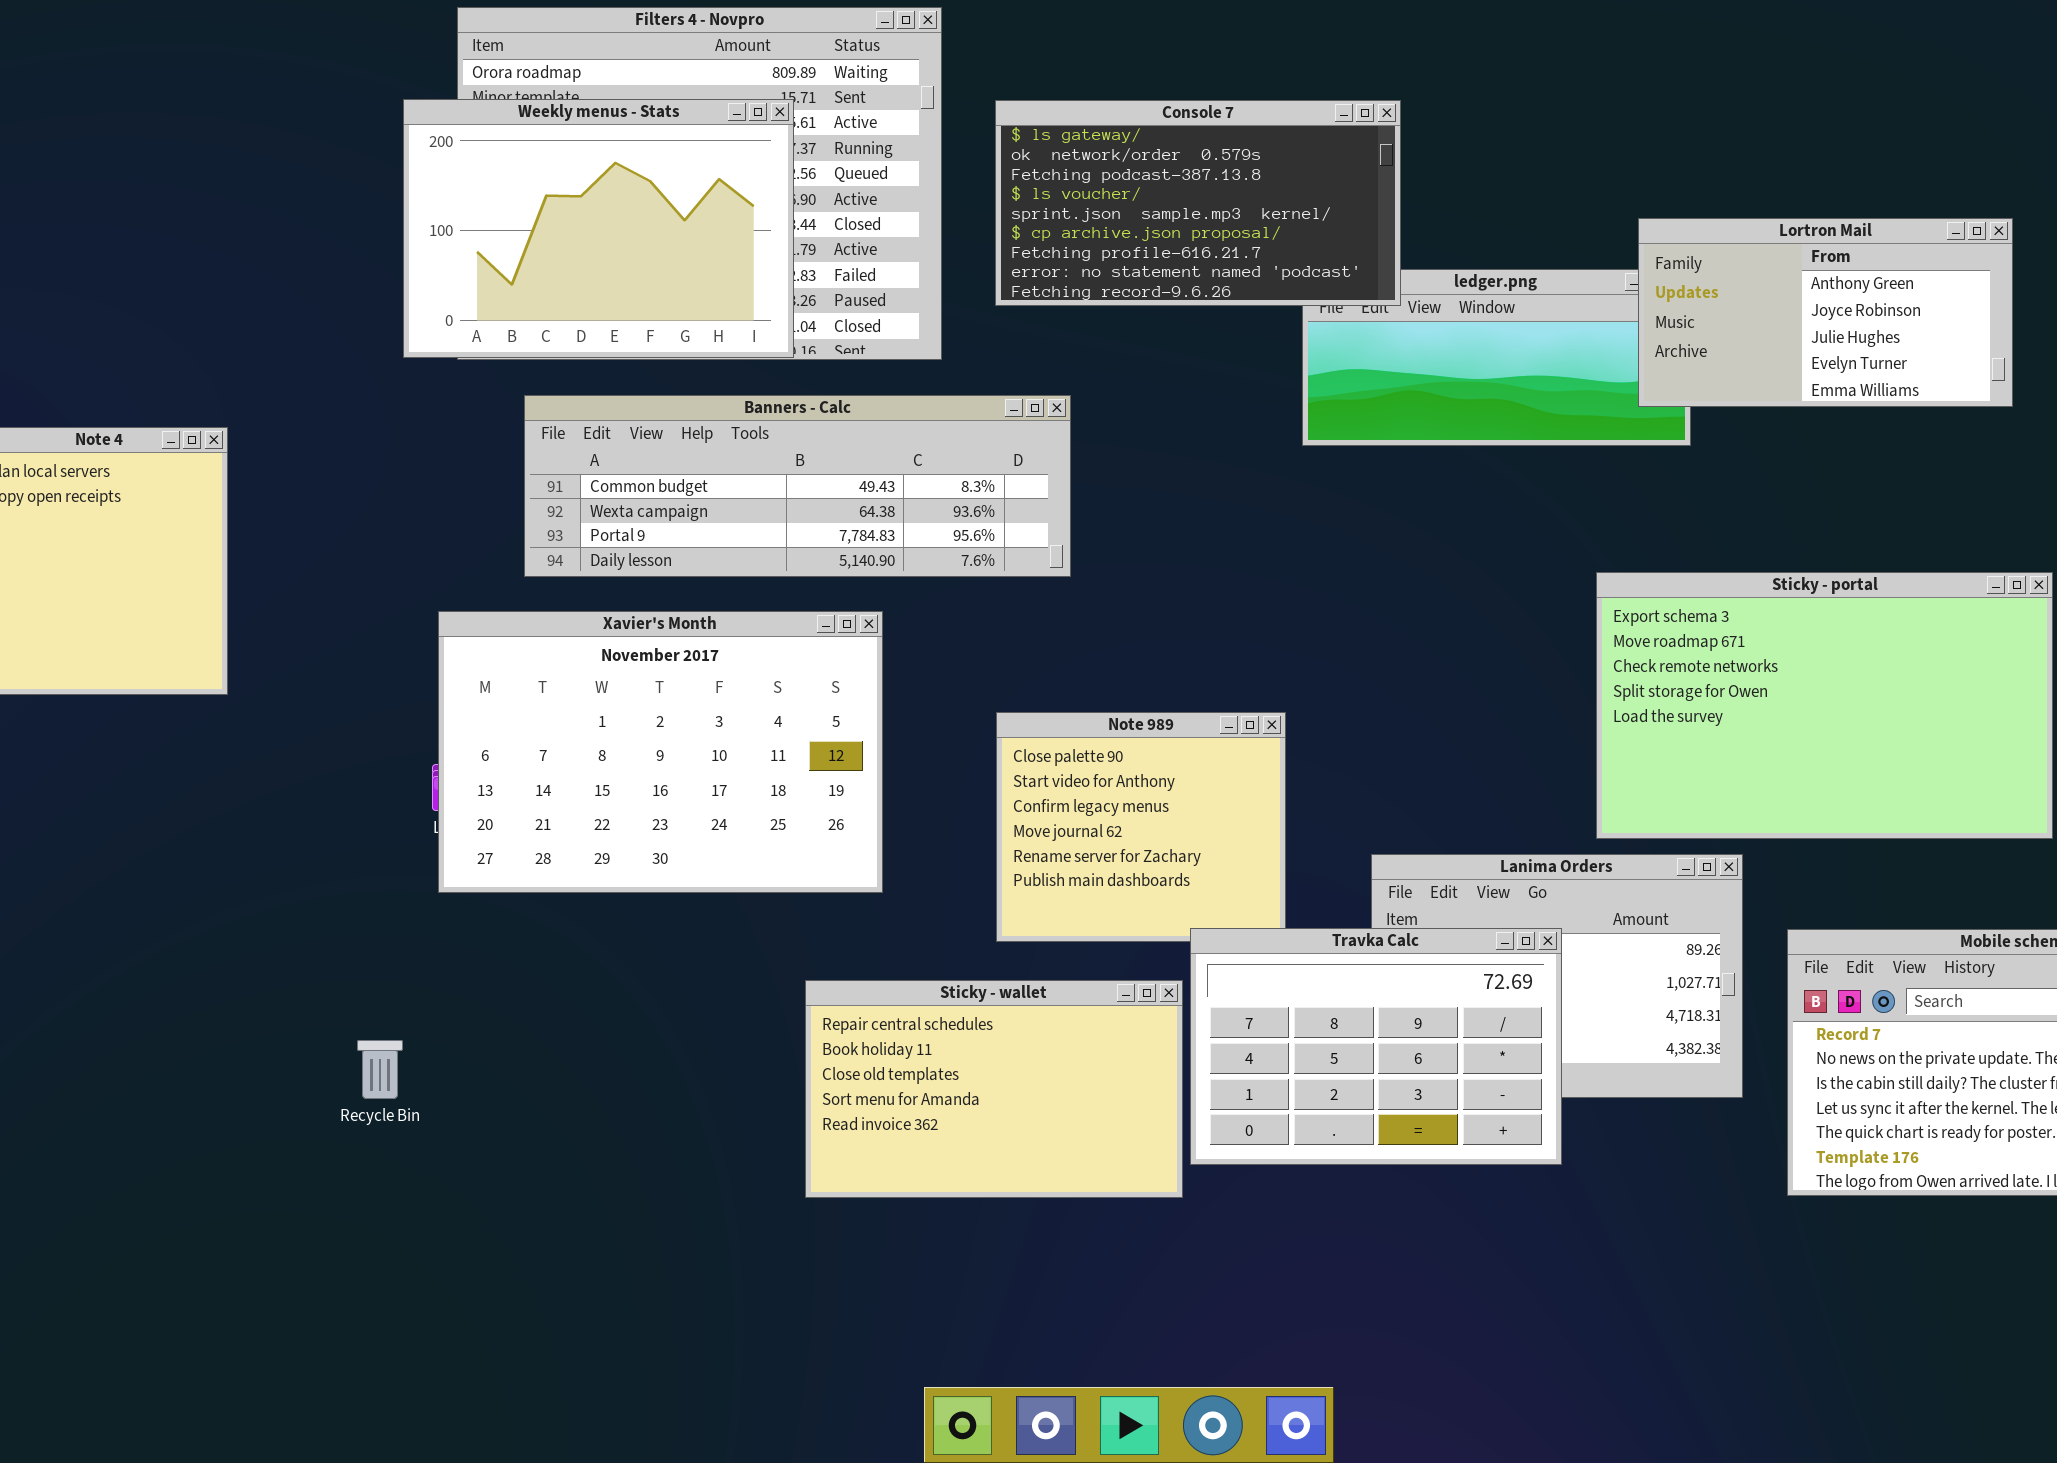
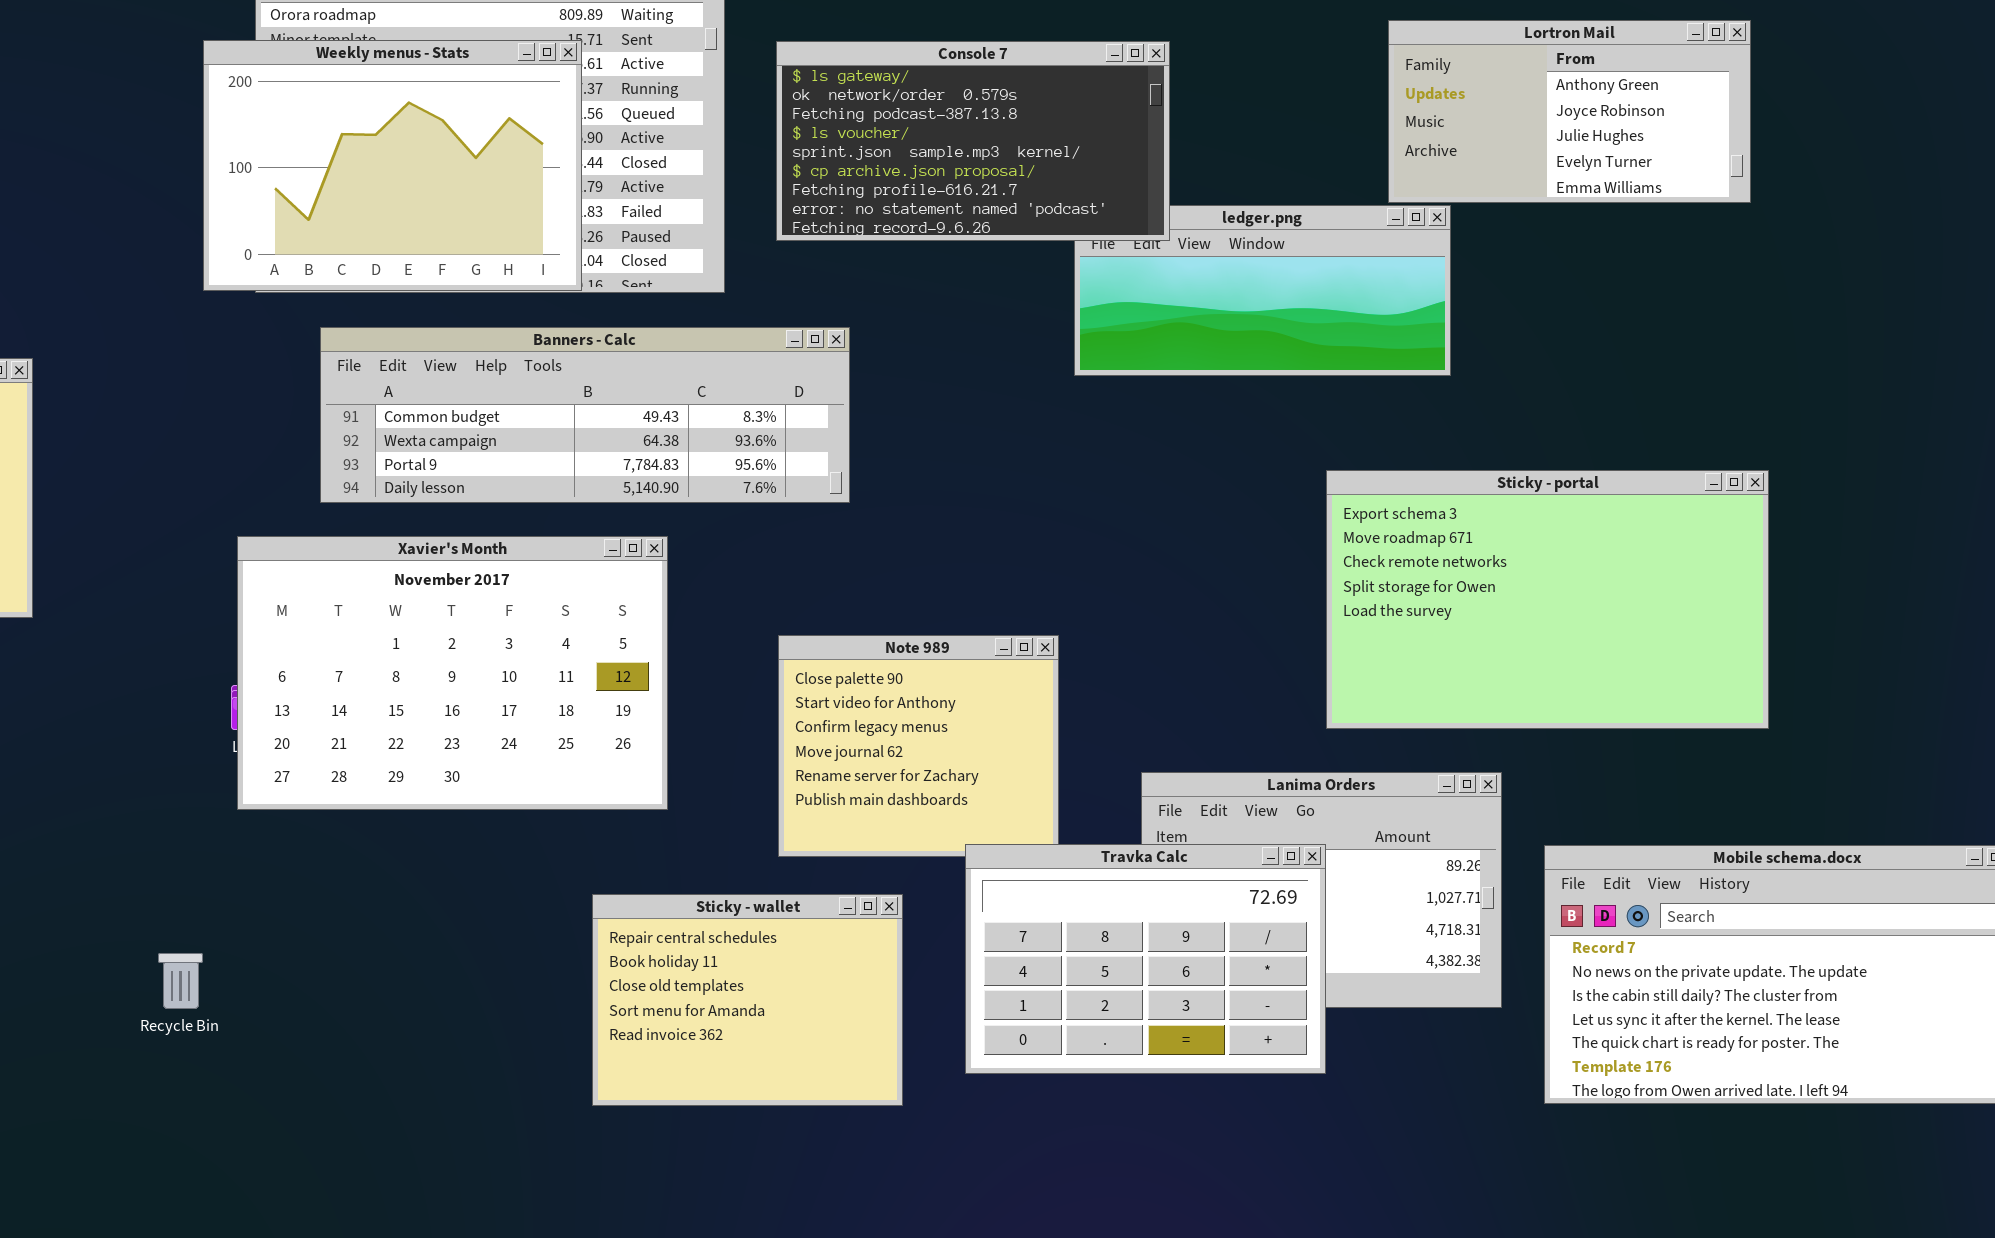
Lortron Mail: [1638,218,2013,407] -> [1388,20,1751,203], moved
Sticky - portal: [1596,572,2053,839] -> [1326,470,1769,729], moved
Sticky - wallet: [805,980,1183,1198] -> [592,894,903,1106], resized

